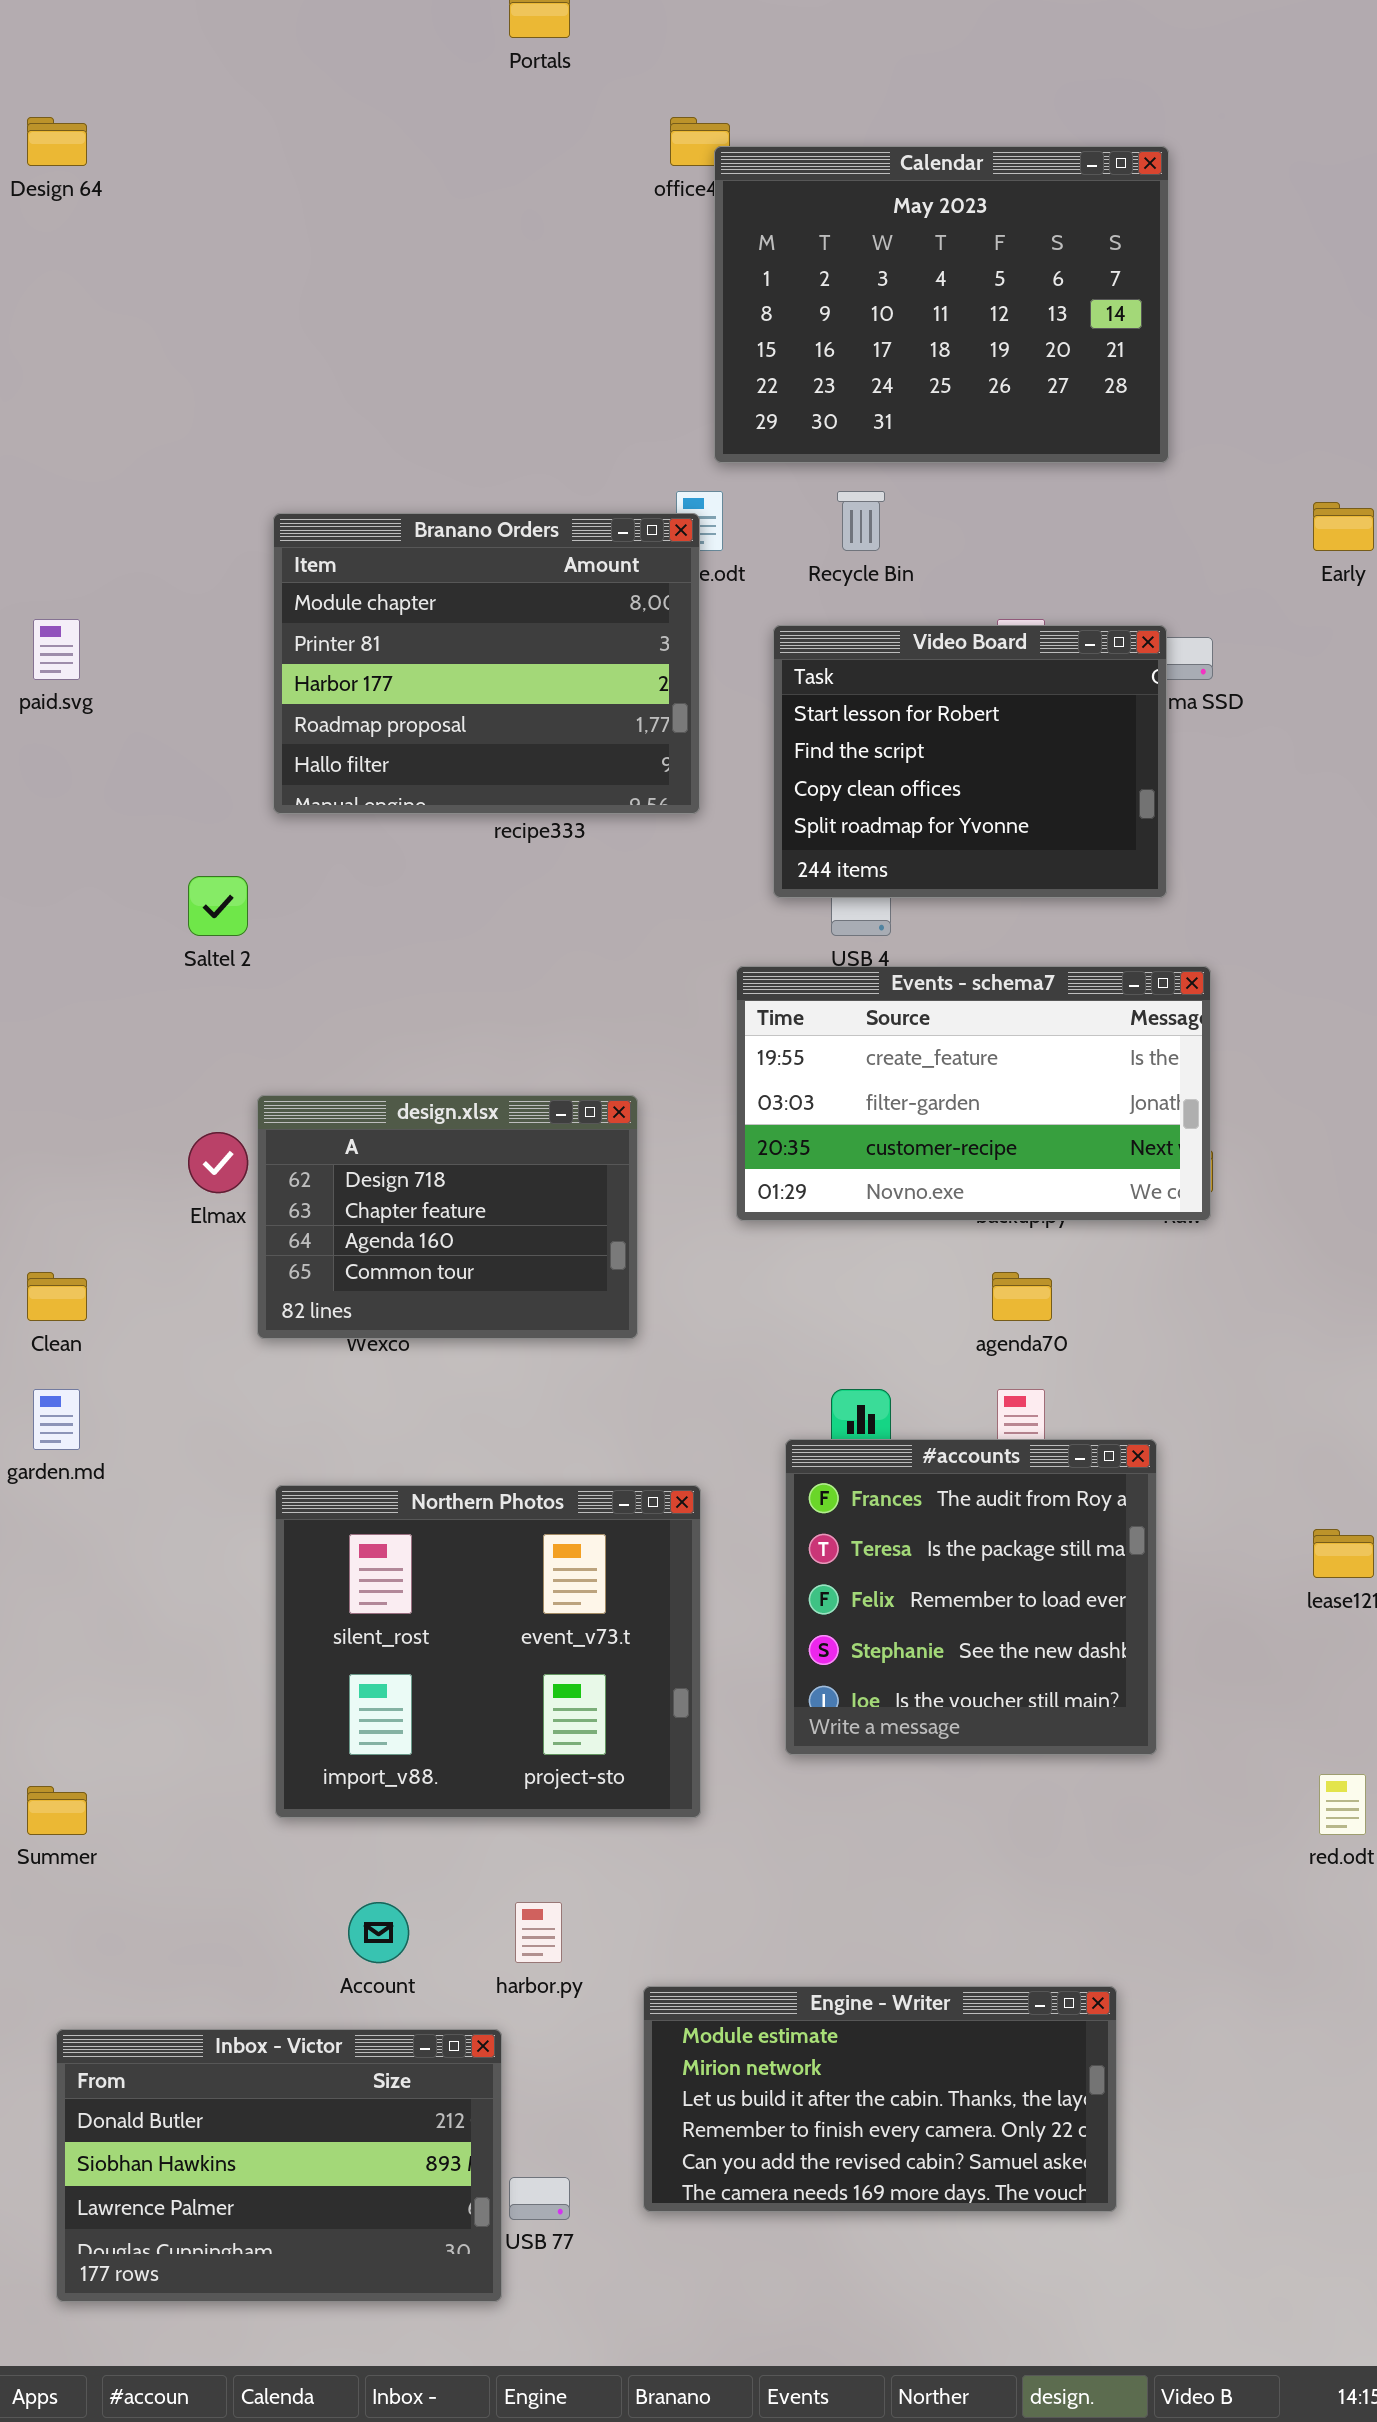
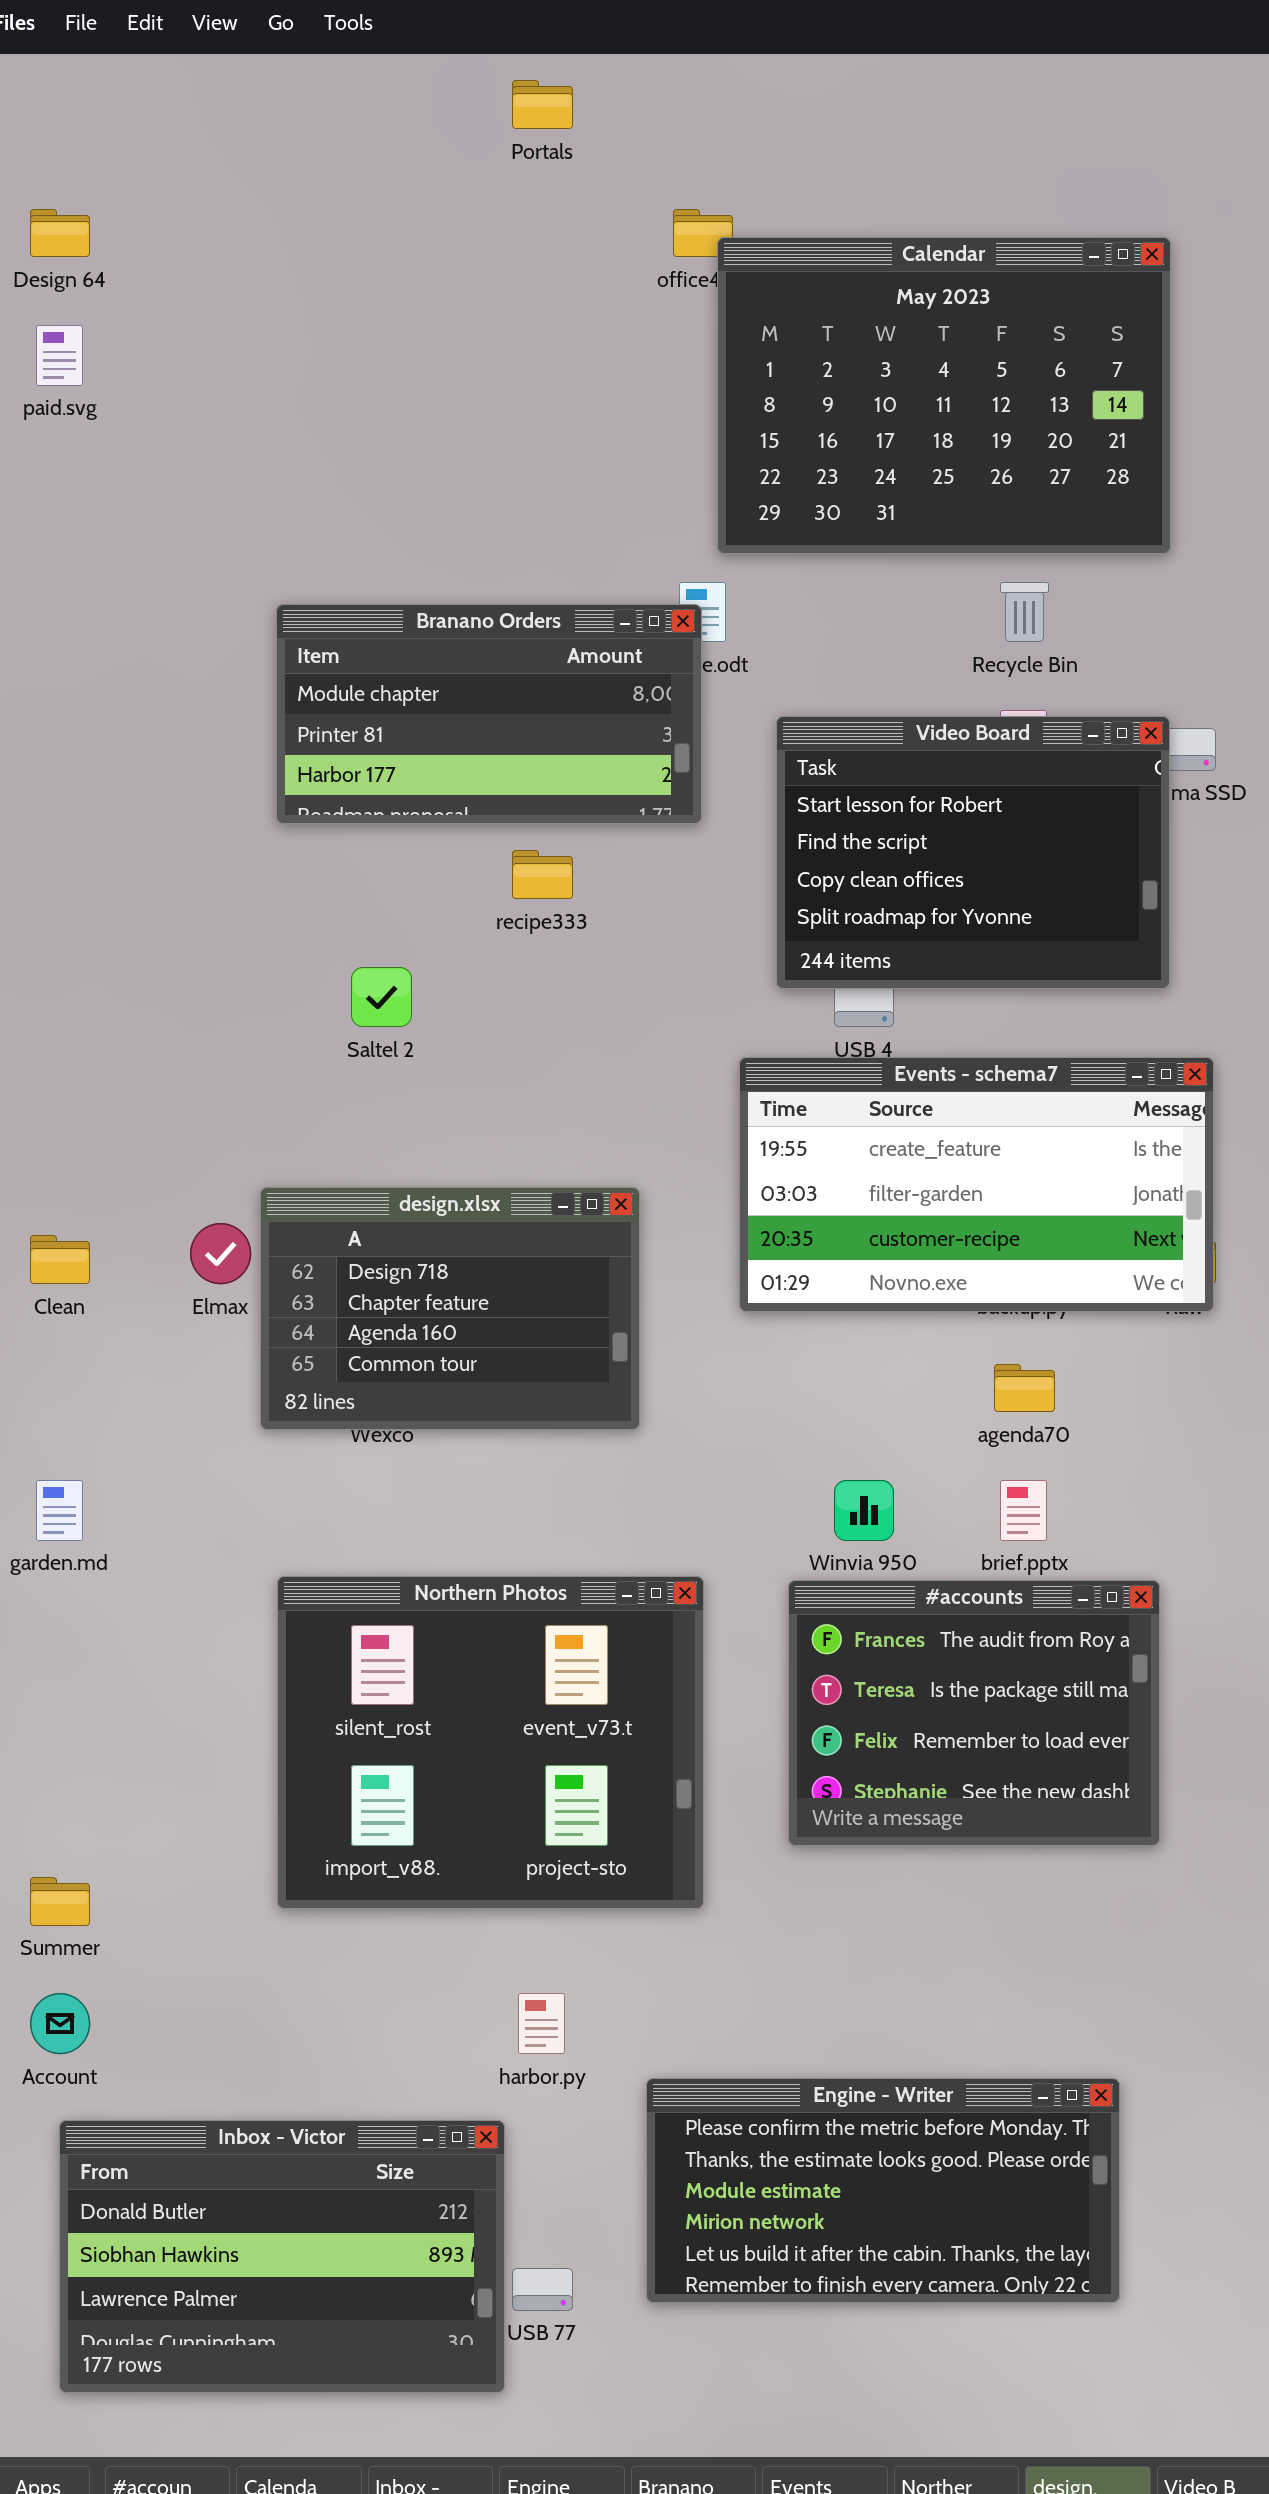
Recycle Bin: [837,491,885,551] -> [1000,582,1049,642], moved
Branano Orders: [273,513,700,814] -> [276,604,702,824], resized
paid.svg: [33,619,80,680] -> [36,325,83,386], moved
Saltel 2: [188,876,248,936] -> [351,967,412,1027], moved
Clean: [27,1272,87,1321] -> [30,1235,90,1284], moved
#accounts: [785,1439,1157,1755] -> [788,1580,1160,1846], resized
Account: [348,1902,409,1963] -> [30,1993,90,2054], moved
Engine - Writer: [643,1986,1117,2212] -> [646,2078,1120,2303], scrolled up 2 rows

